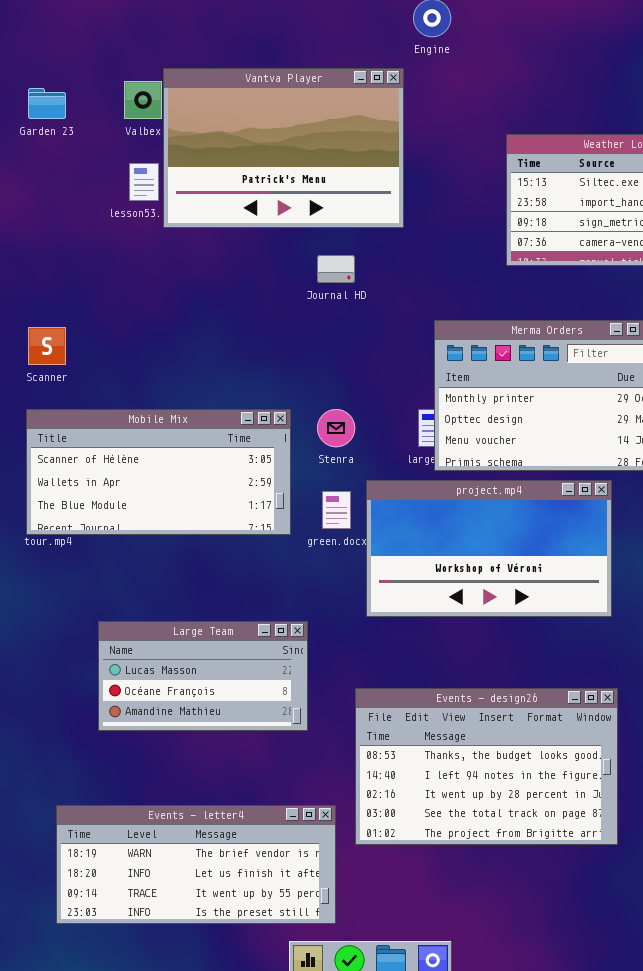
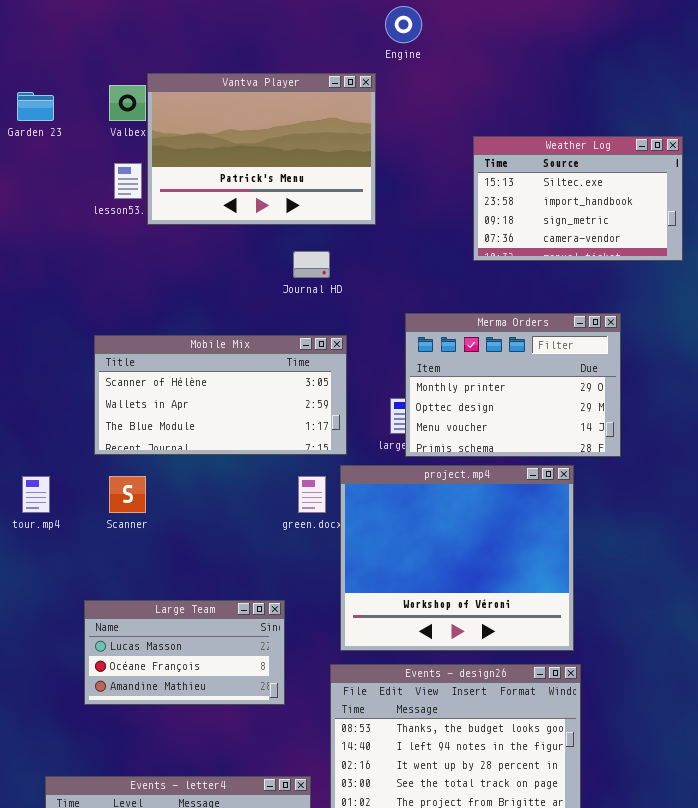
Scanner: [28,327,66,365] -> [109,476,146,513], moved
Mobile Mix: [26,409,291,535] -> [94,335,347,455], moved
project.mp4: [366,480,612,617] -> [340,465,574,651], resized

